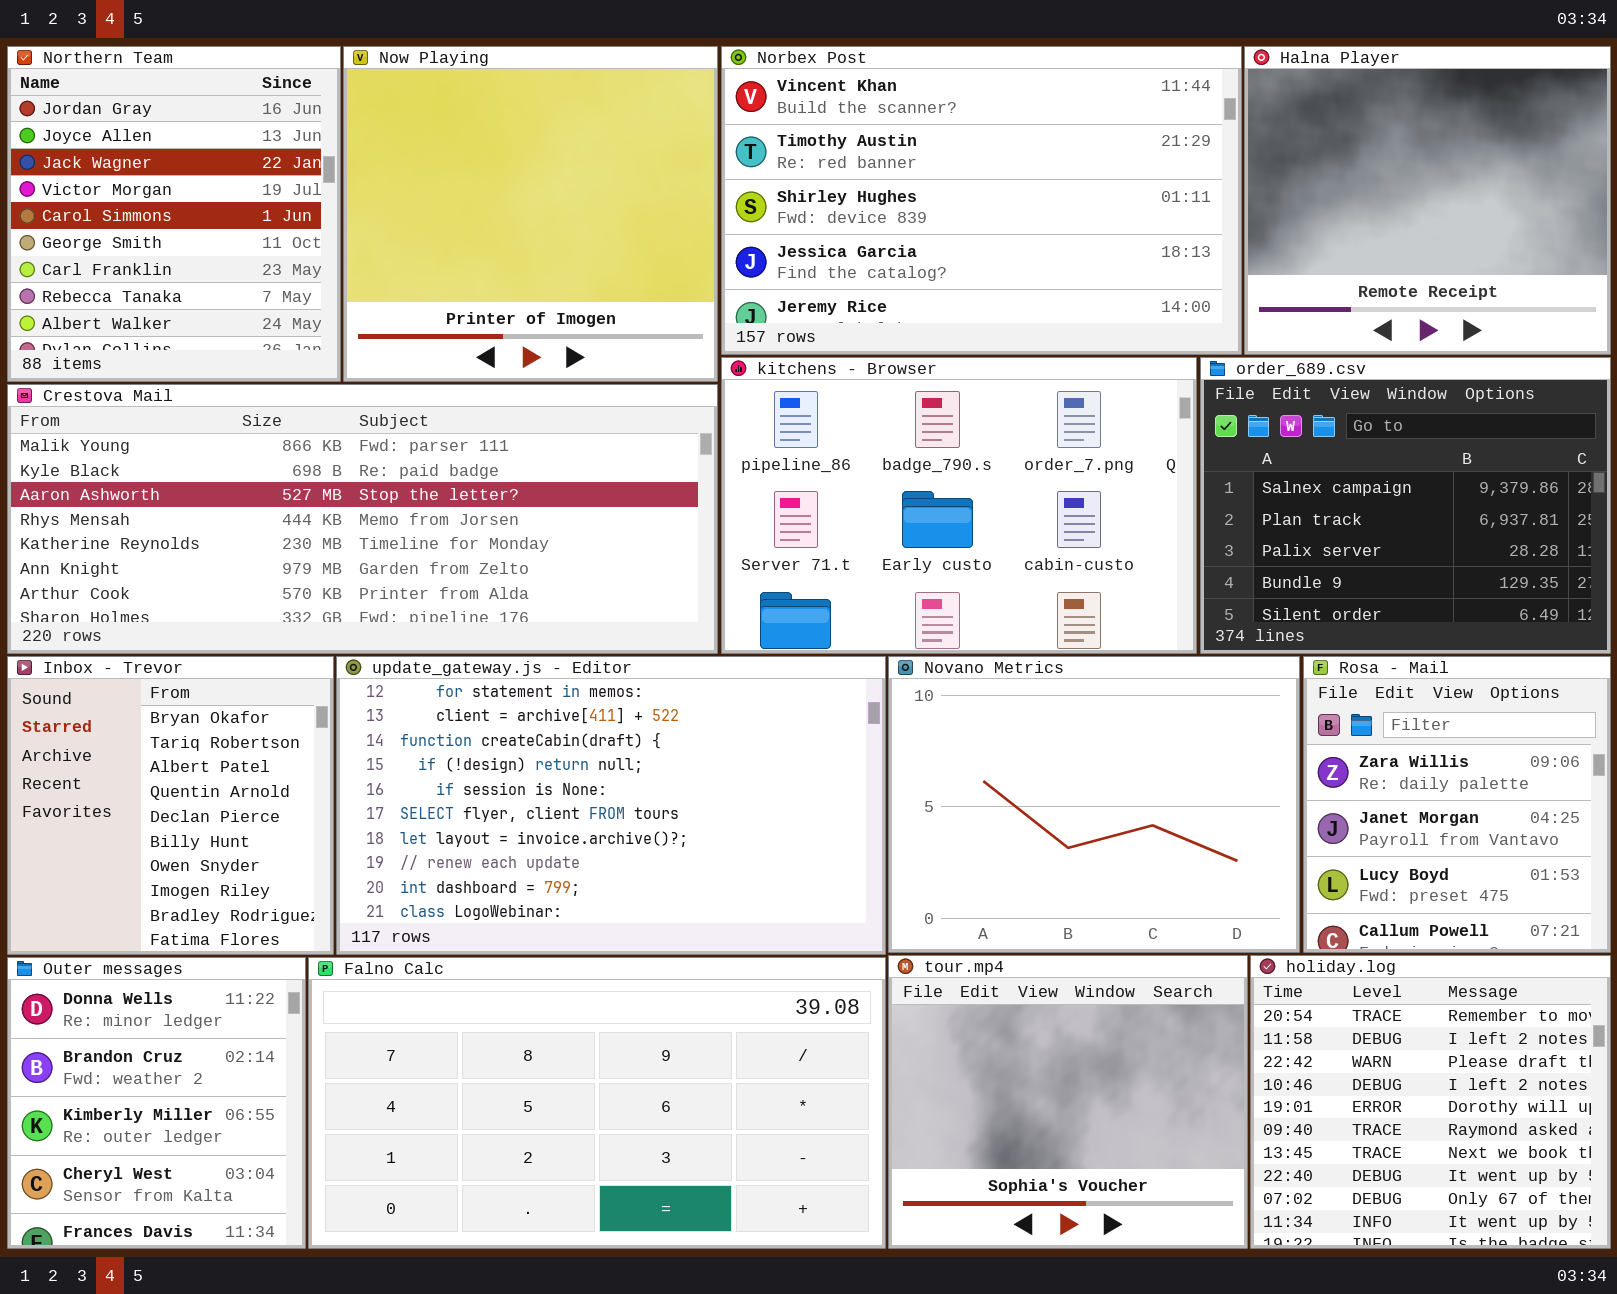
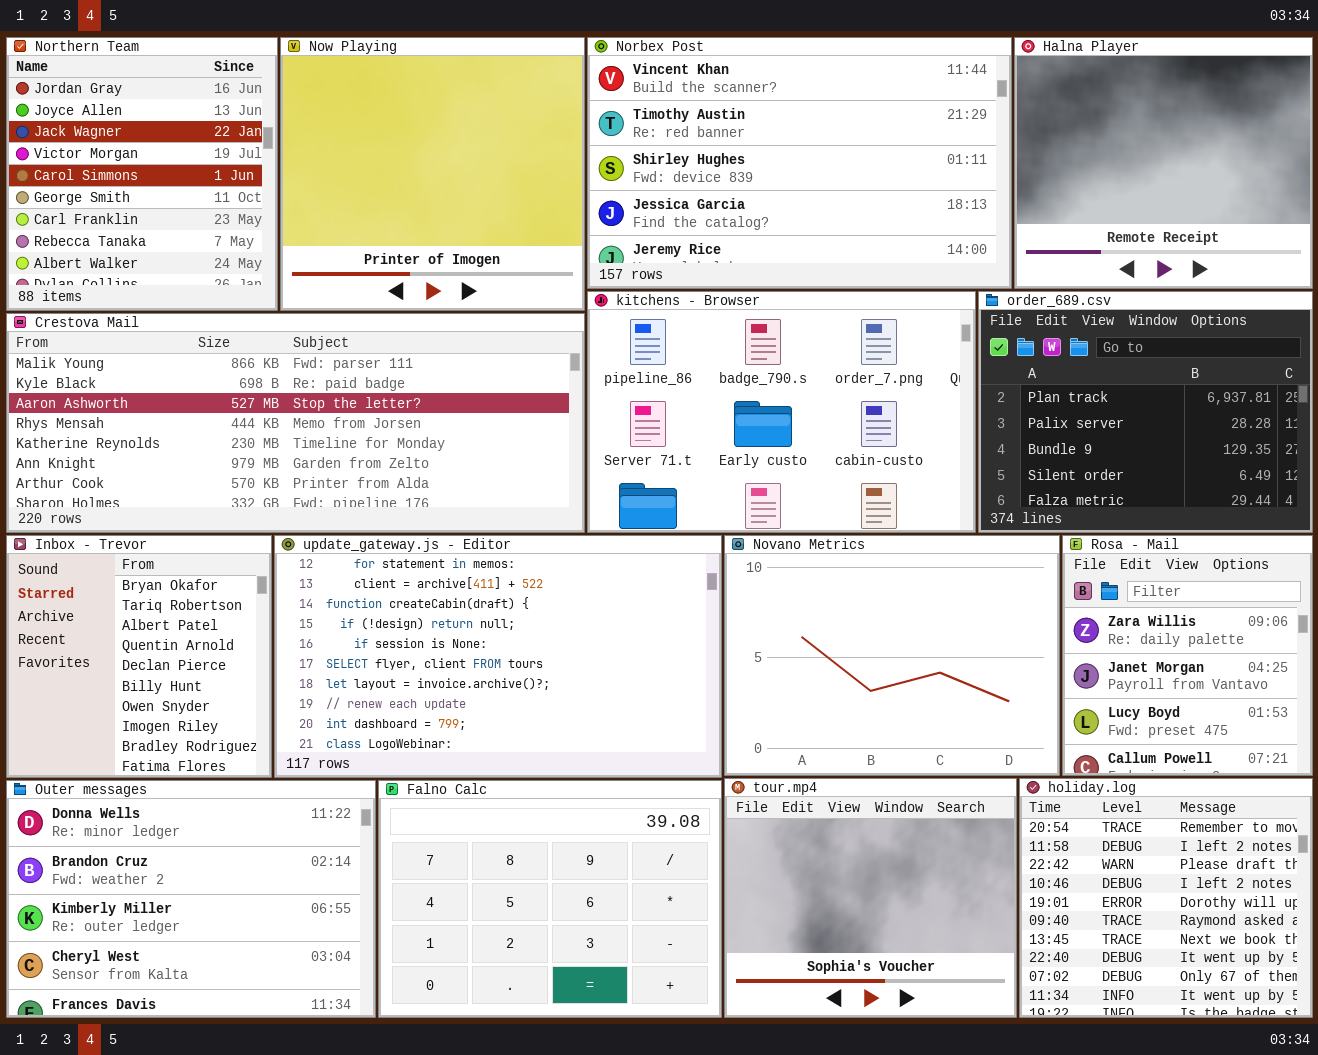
order_689.csv: [1200,357,1611,654] -> [978,291,1313,533], scrolled down 1 row
Outer messages: [7,957,306,1249] -> [6,780,376,1018], resized
Falno Calc: [308,957,886,1249] -> [378,780,722,1018], resized

